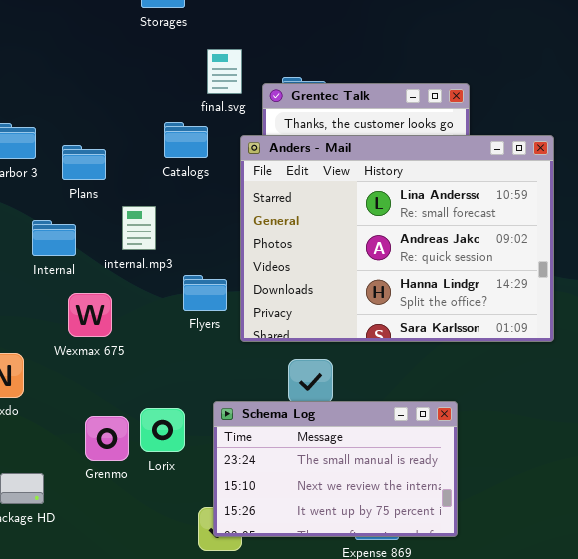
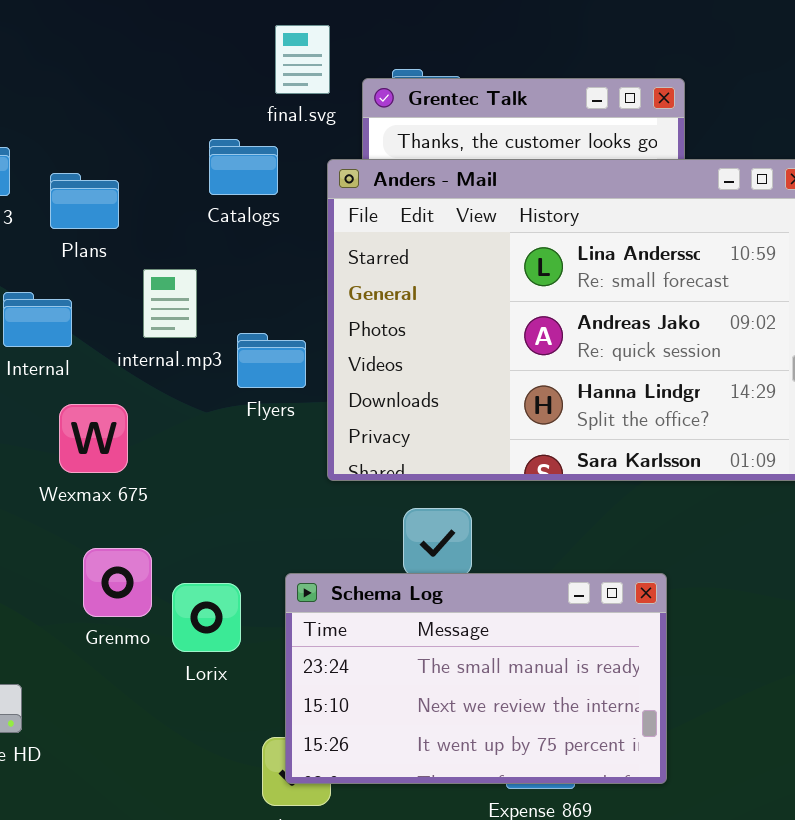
Flyers: [183,275,227,311] -> [237,333,306,388], moved
Grenmo: [85,416,129,461] -> [83,548,152,617], moved

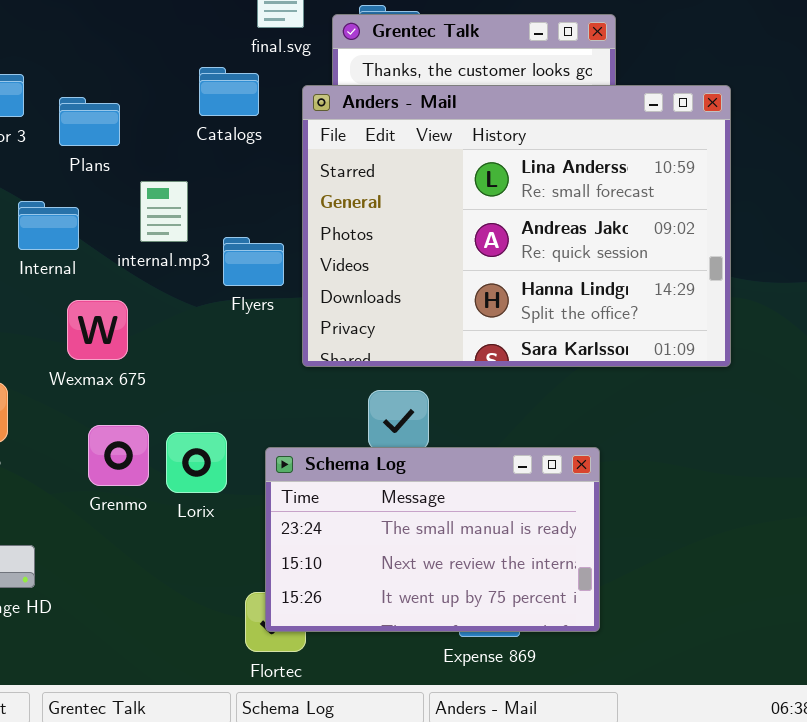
Lorix: [172,583,241,652] -> [166,432,227,493], moved

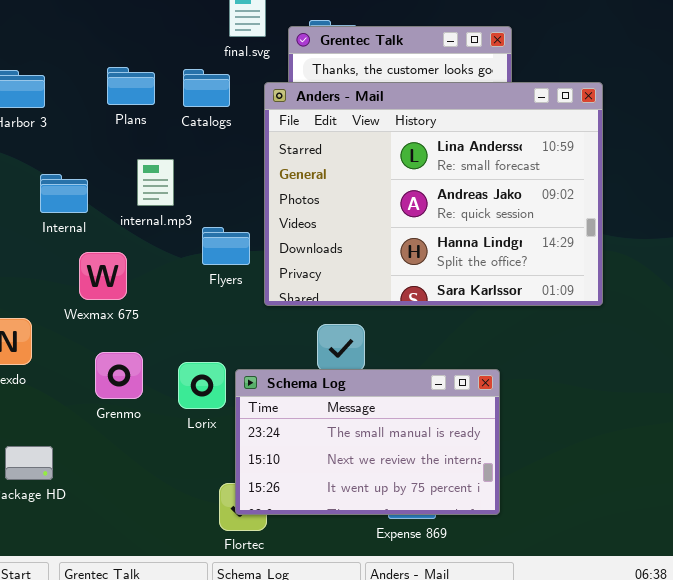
Plans: [59,97,120,146] -> [107,67,155,105], moved
Flyers: [223,237,284,286] -> [202,227,250,265], moved
Lorix: [166,432,227,493] -> [178,362,226,409], moved

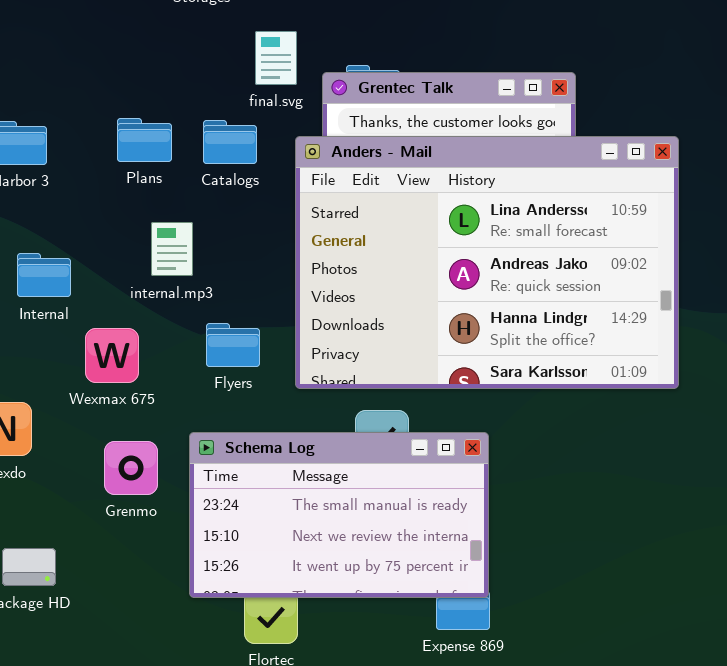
Internal: [40,174,88,213] -> [17,253,71,297], moved
Flyers: [202,227,250,265] -> [206,323,260,367], moved
Schema Log: [235,369,500,515] -> [189,432,489,598], moved

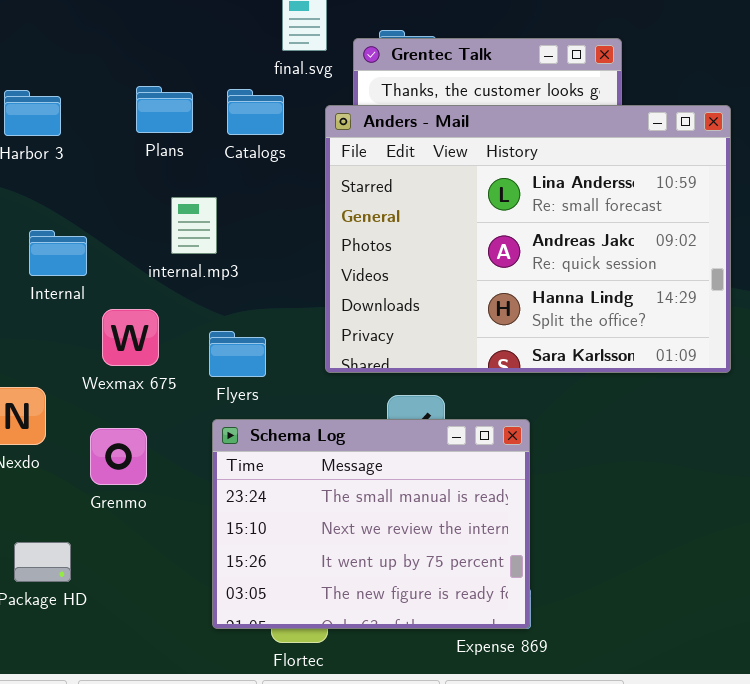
Flyers: [206,323,260,367] -> [209,331,266,377], moved
Schema Log: [189,432,489,598] -> [212,419,530,629], resized
Grenmo: [104,441,158,495] -> [90,428,147,485], moved

